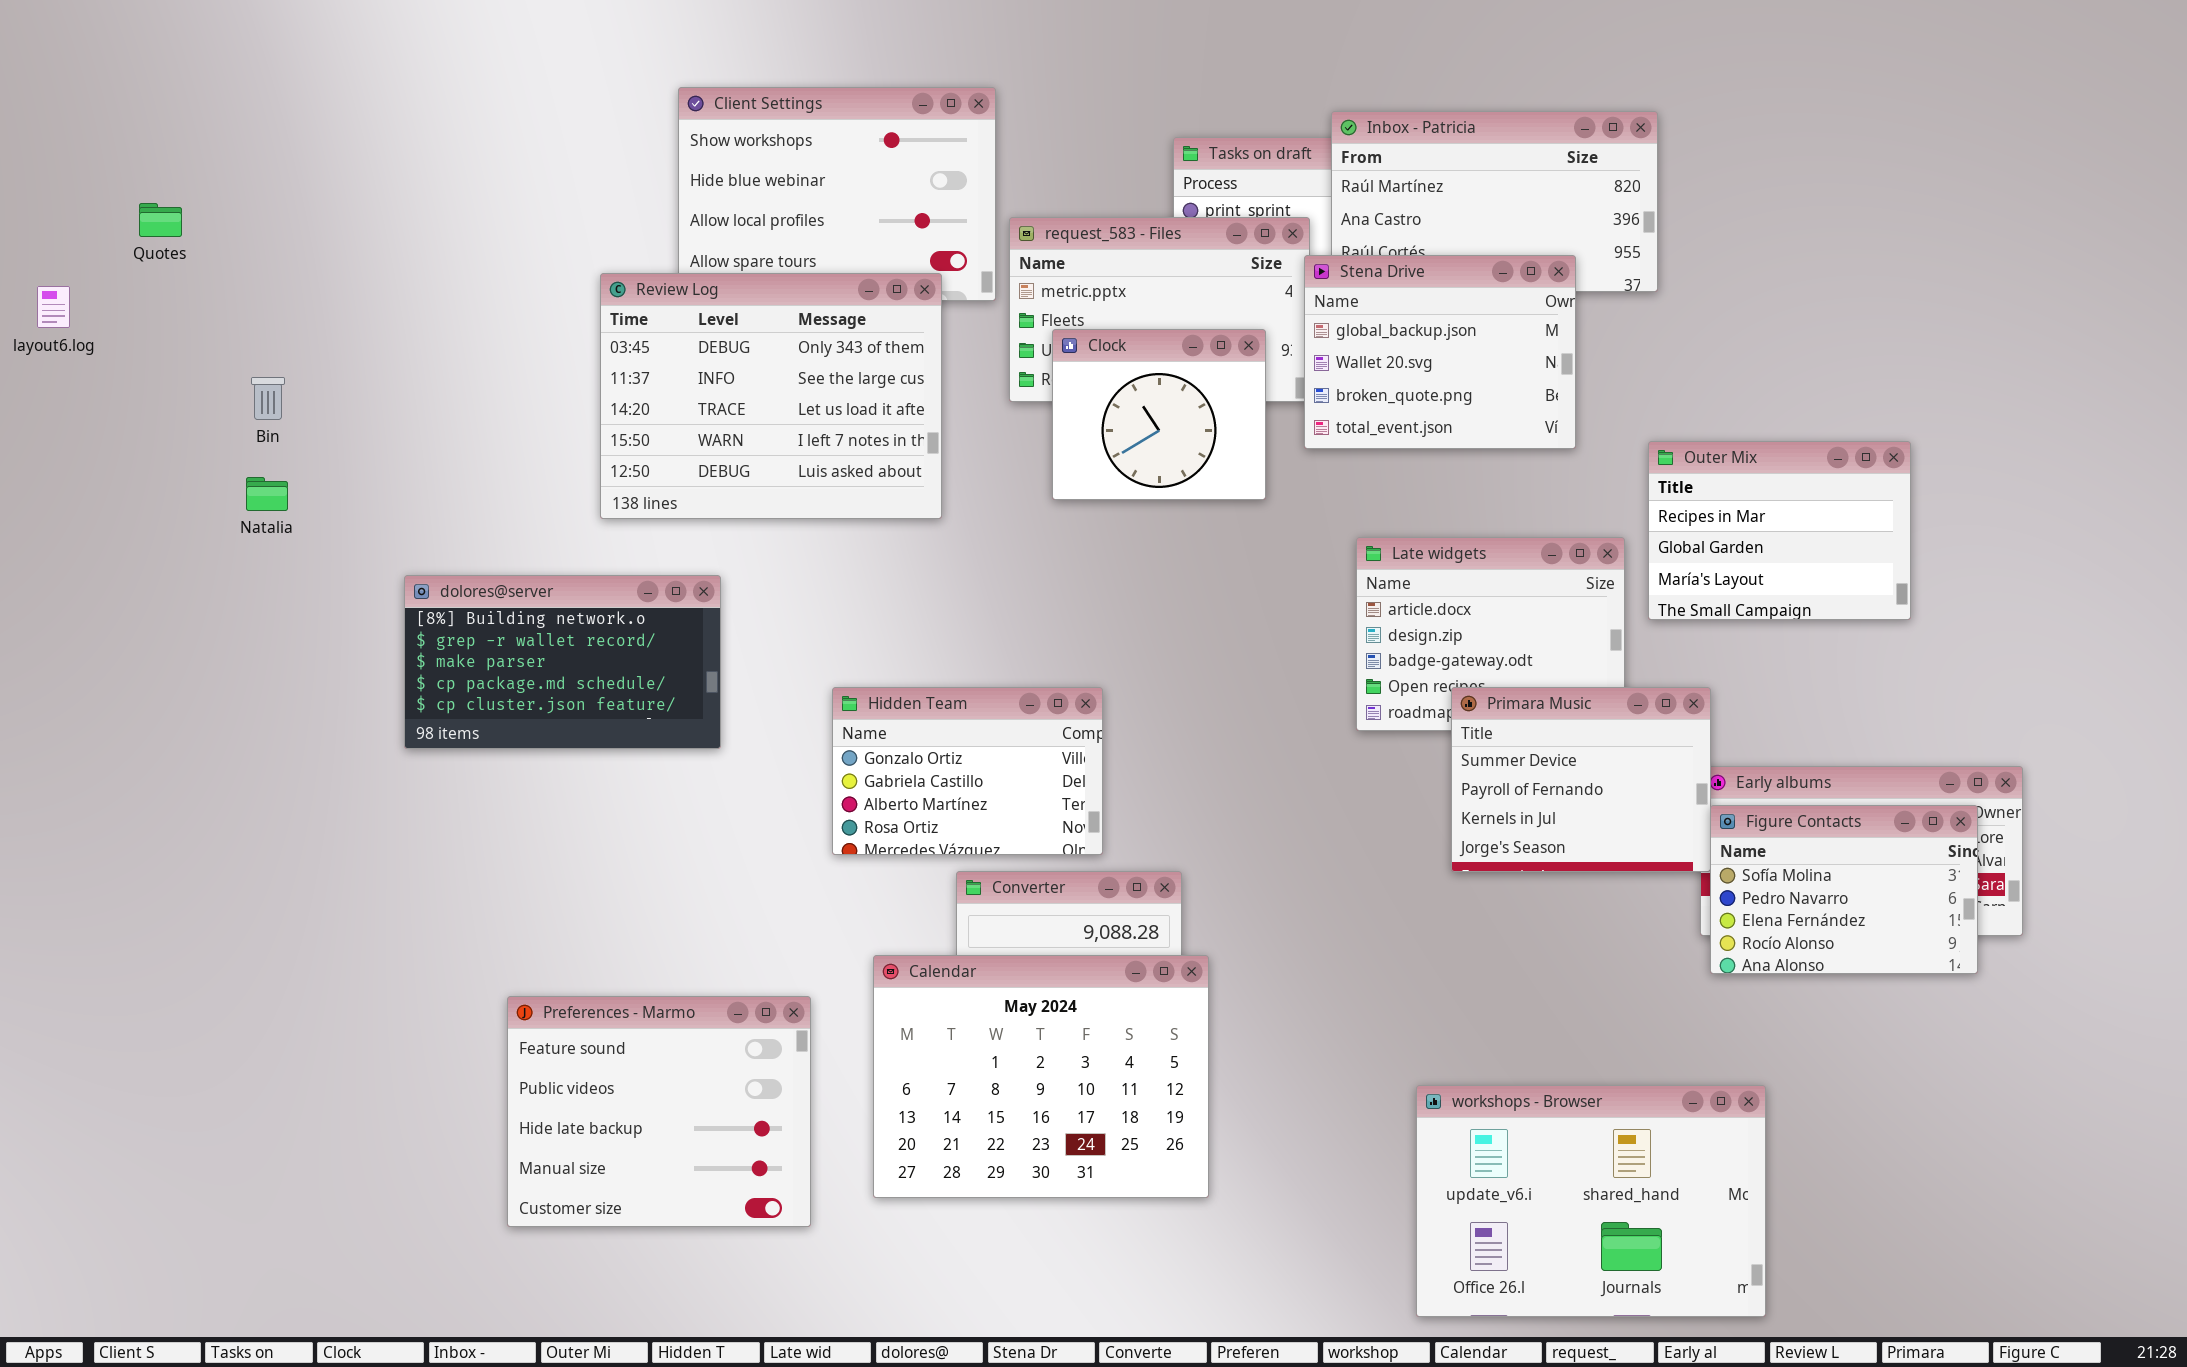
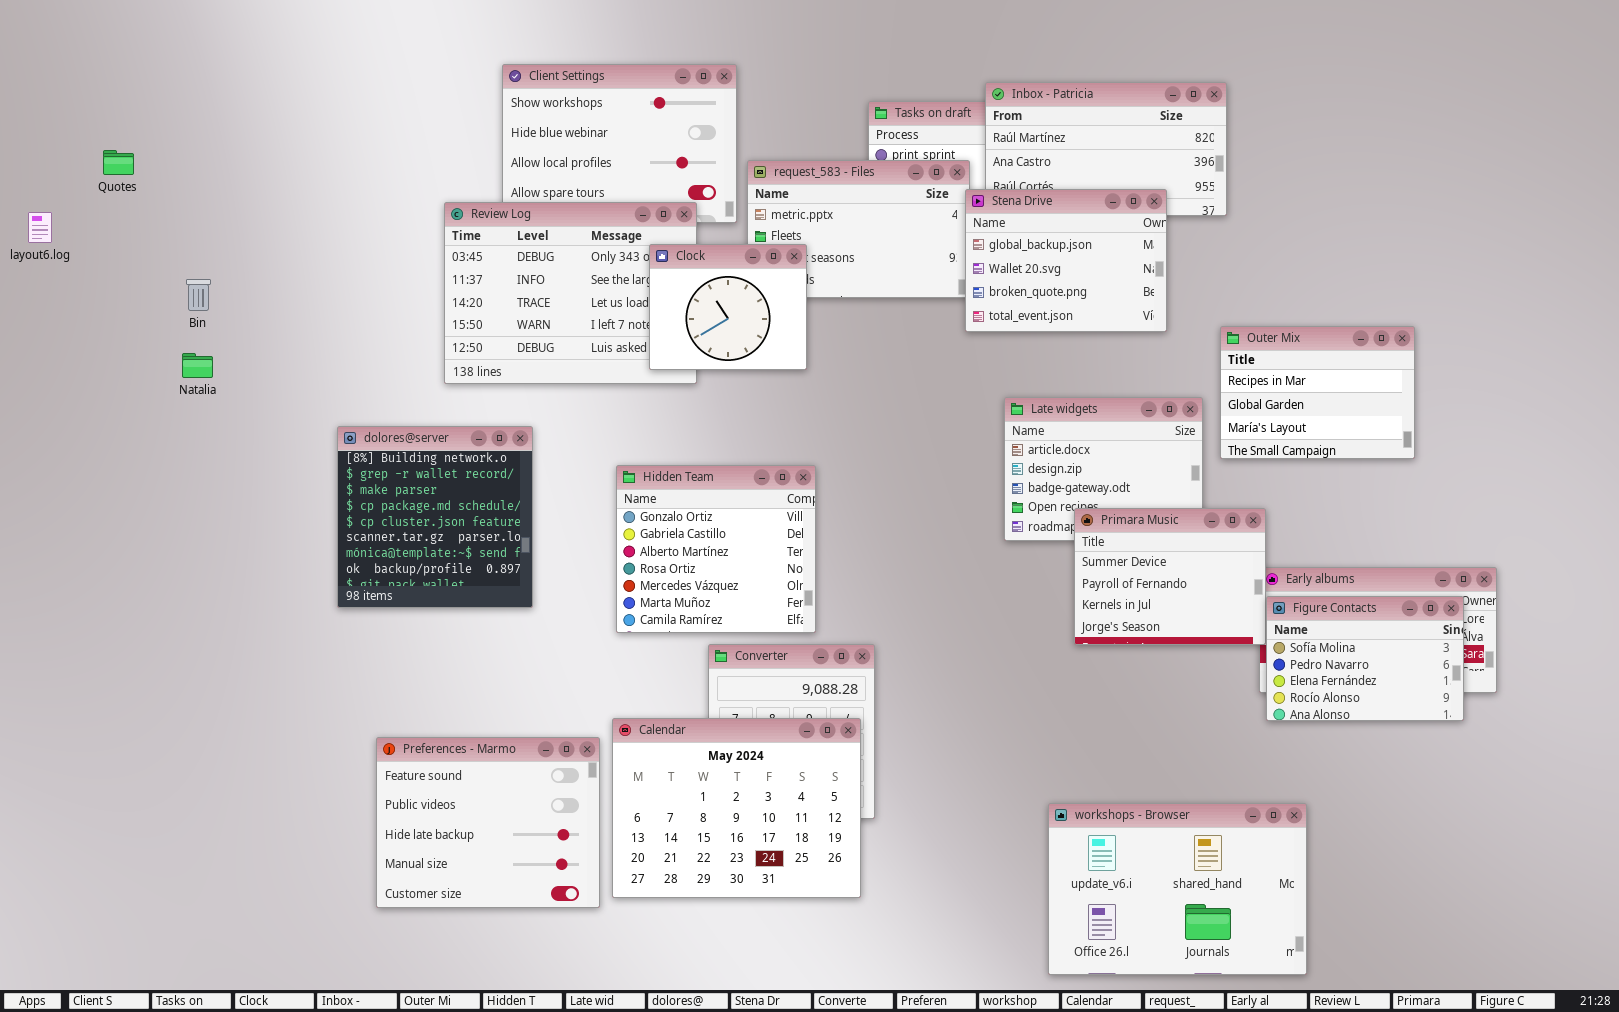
Clock: [1052,329,1266,500] -> [649,244,807,370], moved
dolores@server: [404,575,721,749] -> [337,426,533,608], resized
Hidden Team: [832,687,1103,855] -> [616,465,816,633], resized
Calendar: [873,955,1209,1198] -> [612,718,861,898], moved

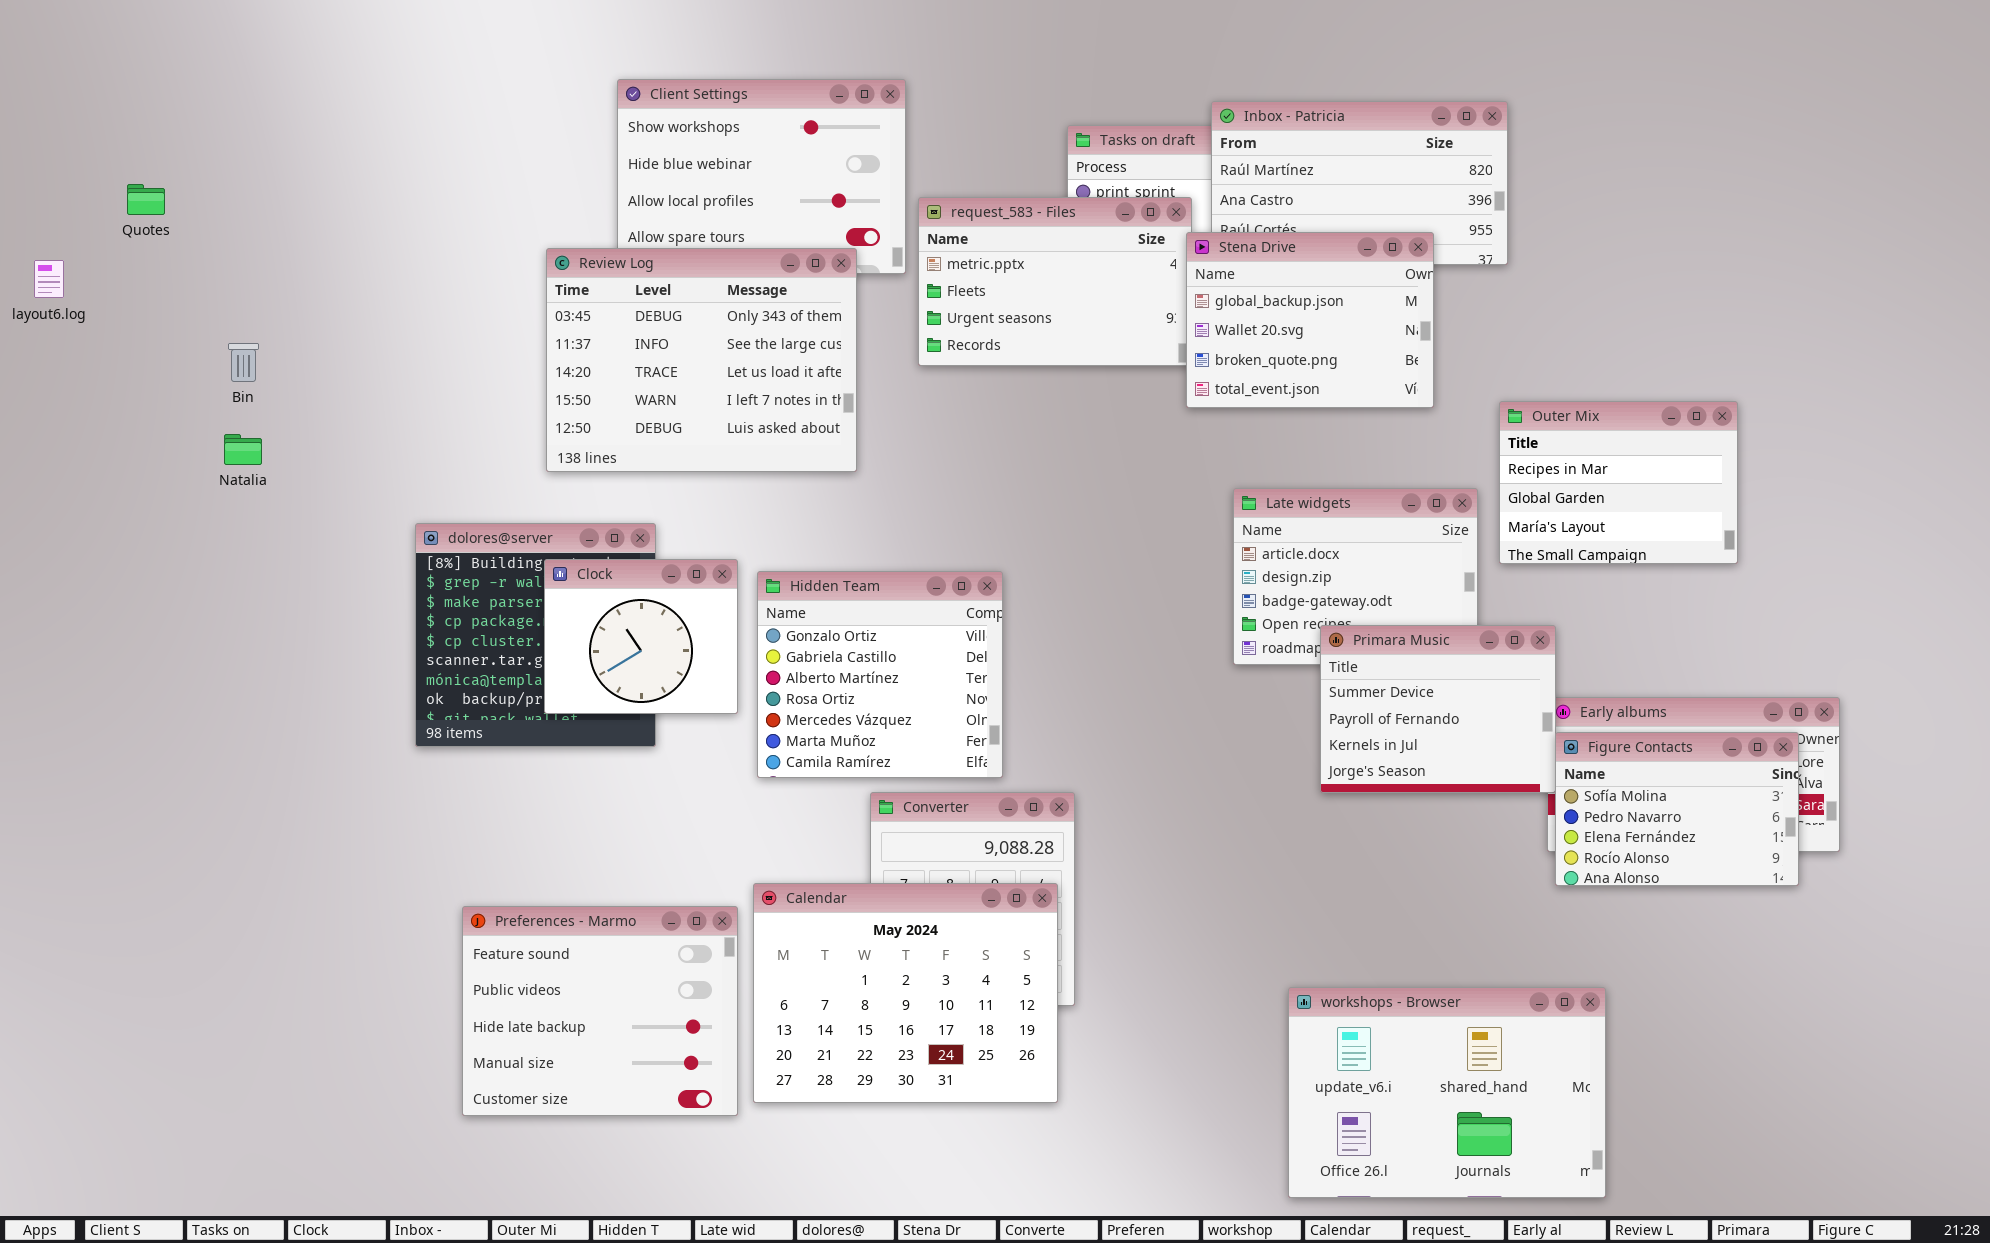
Clock: [649,244,807,370] -> [544,559,738,714], moved

